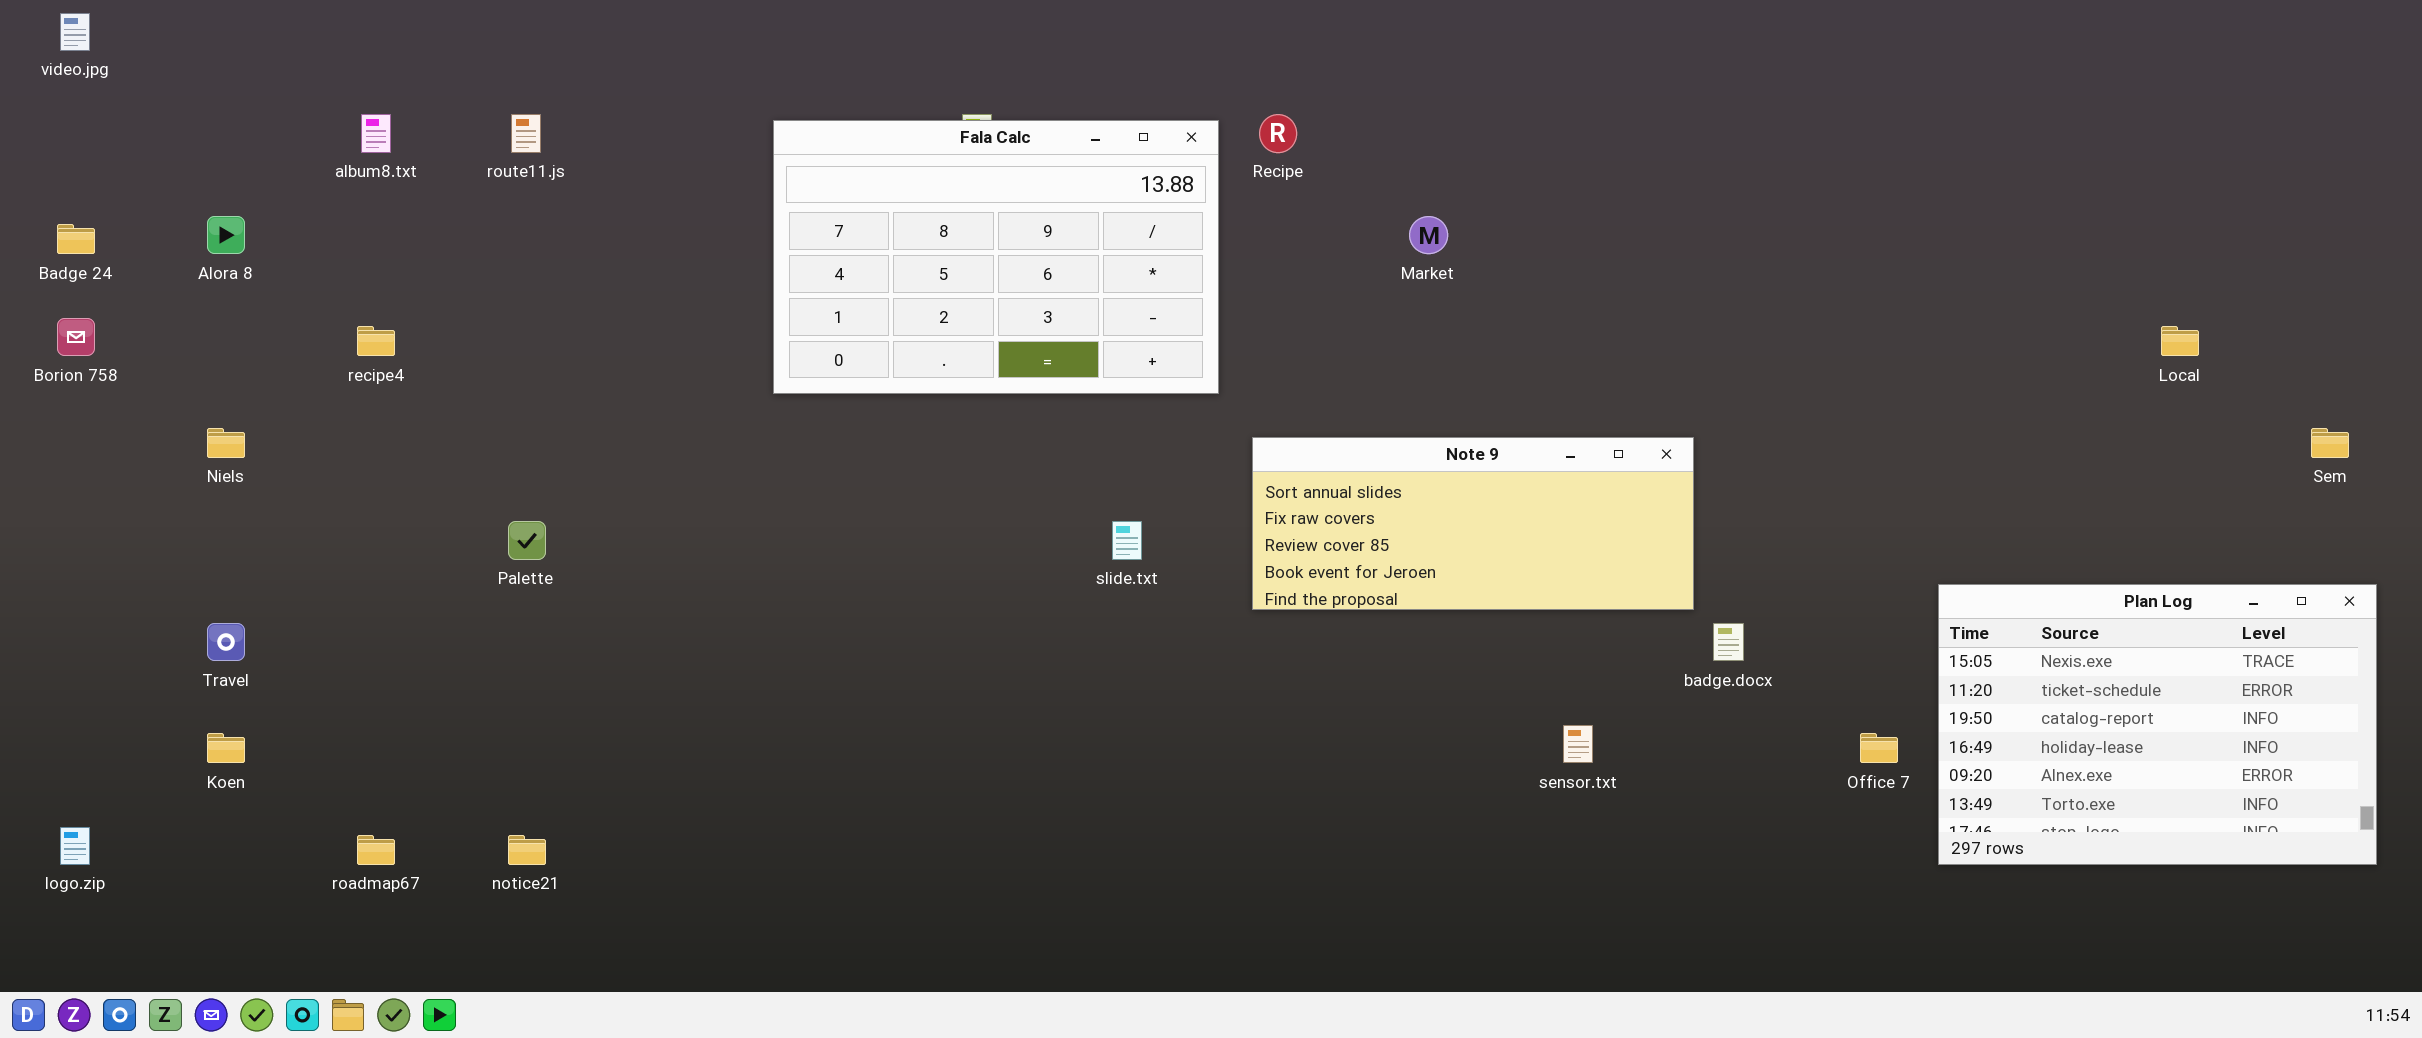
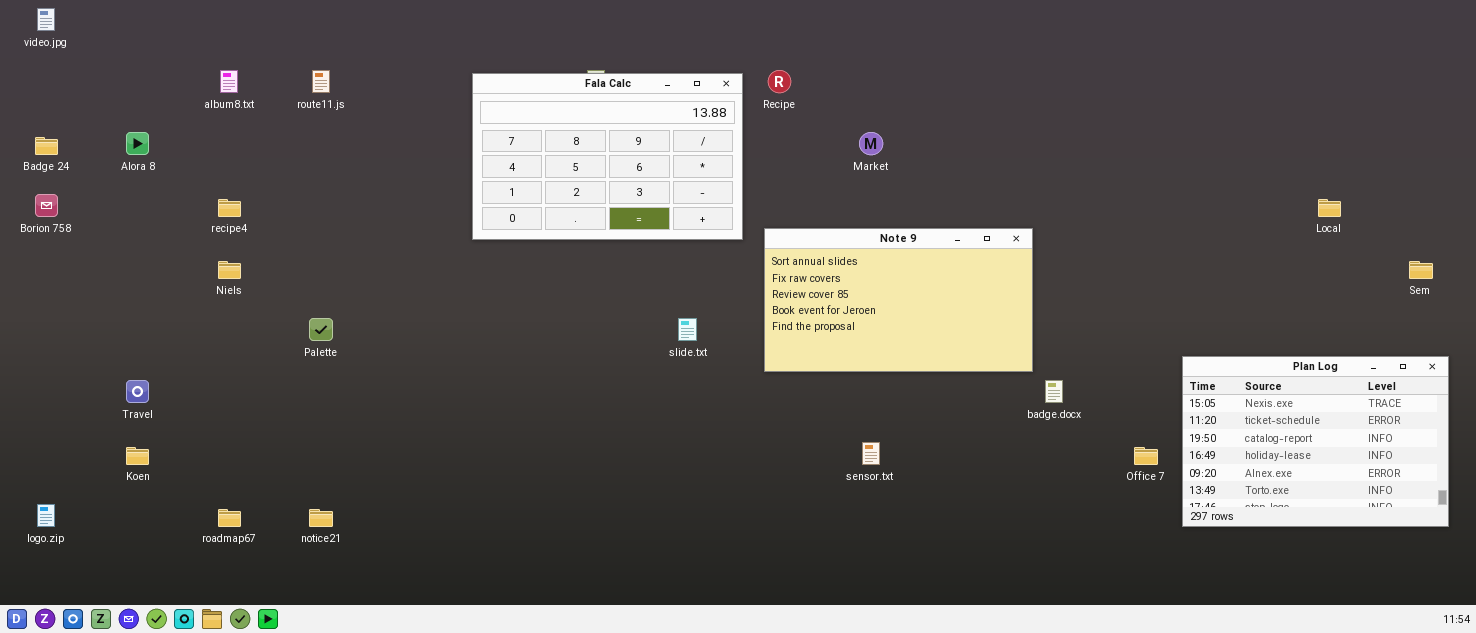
Niels: [207,428,245,458] -> [218,261,241,279], moved
Note 9: [1252,437,1694,610] -> [764,228,1033,372], resized
sensor.txt: [1563,725,1593,763] -> [862,442,880,465], moved

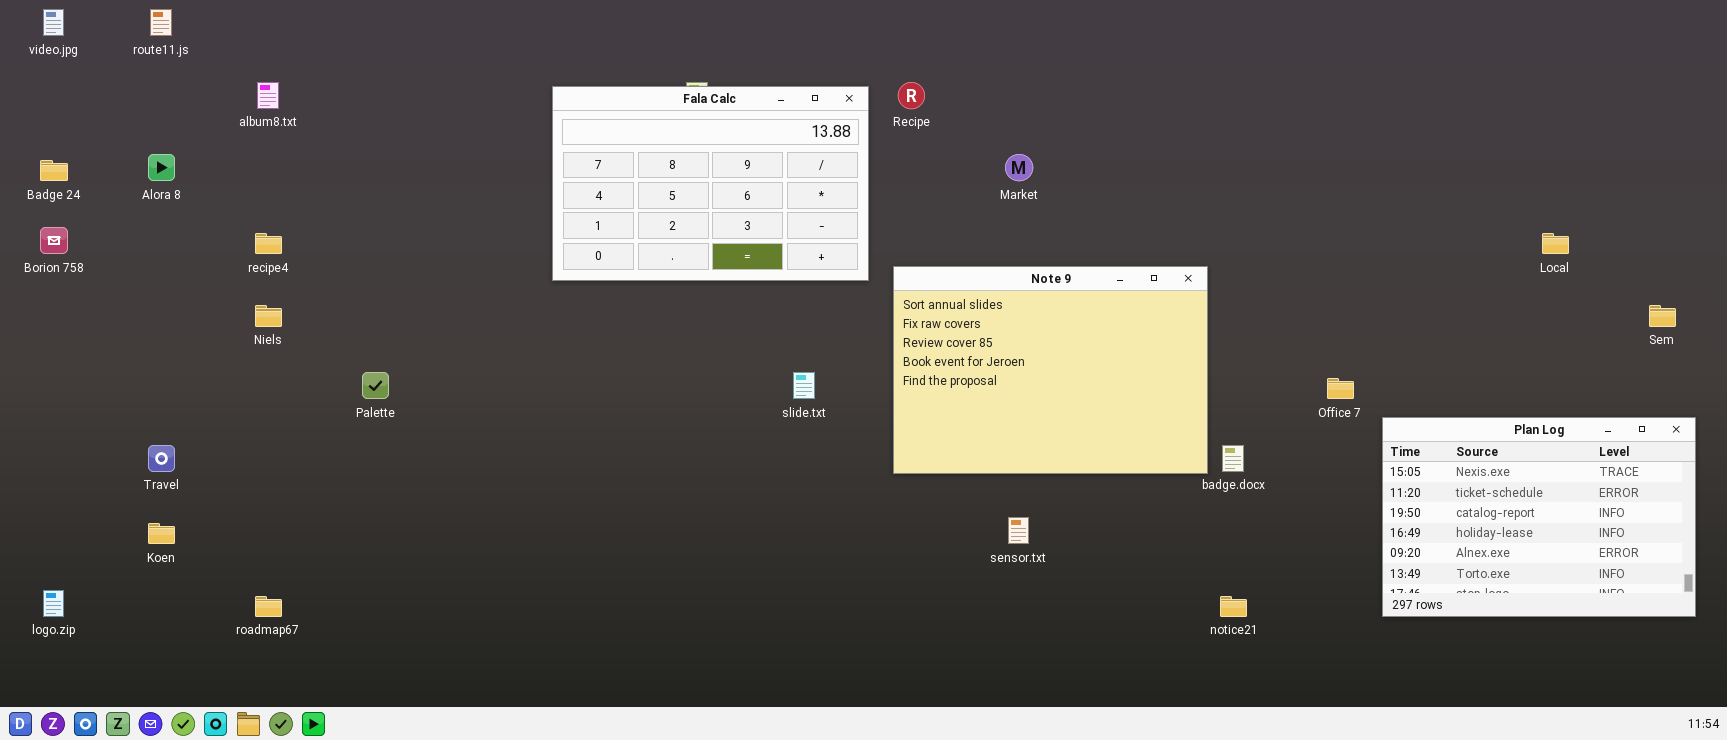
route11.js: [312,70,330,93] -> [150,9,172,36], moved
Note 9: [764,228,1033,372] -> [893,266,1208,474], resized
Office 7: [1134,447,1158,465] -> [1327,378,1354,399], moved
notice21: [309,509,333,527] -> [1220,596,1247,617], moved

